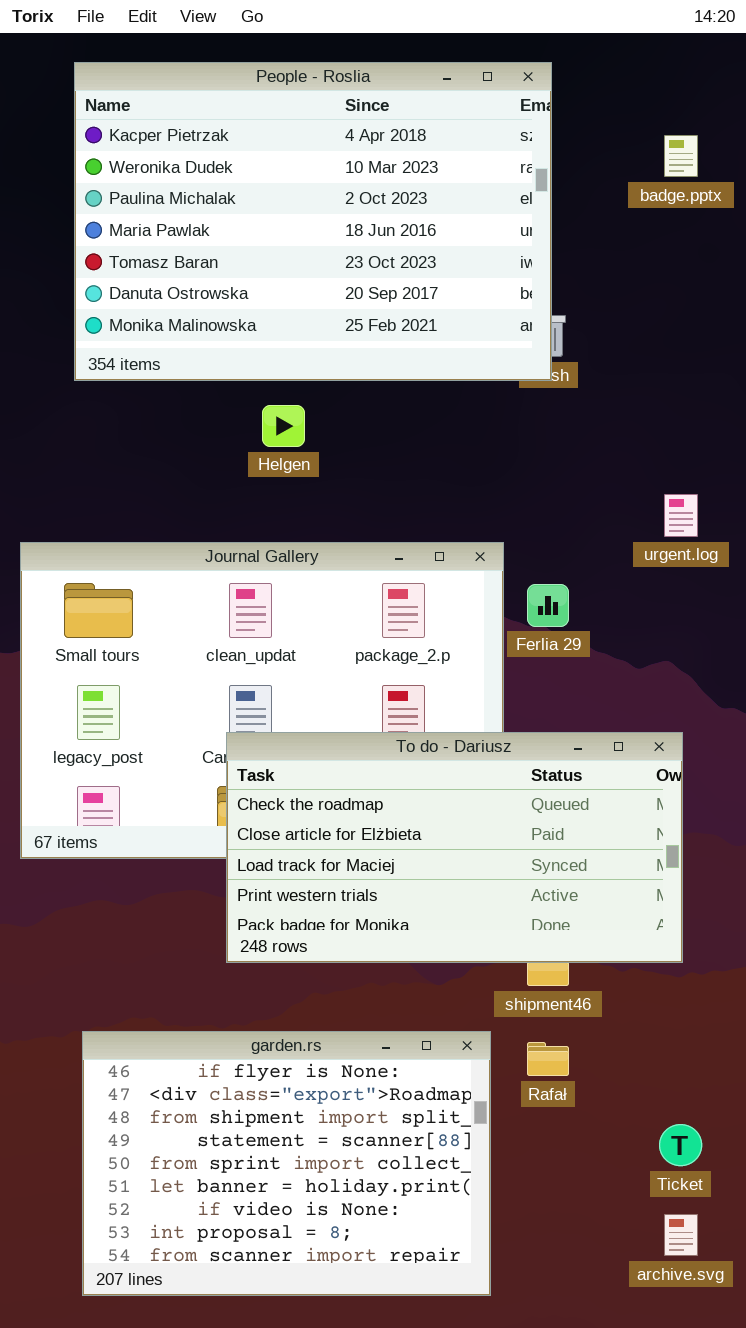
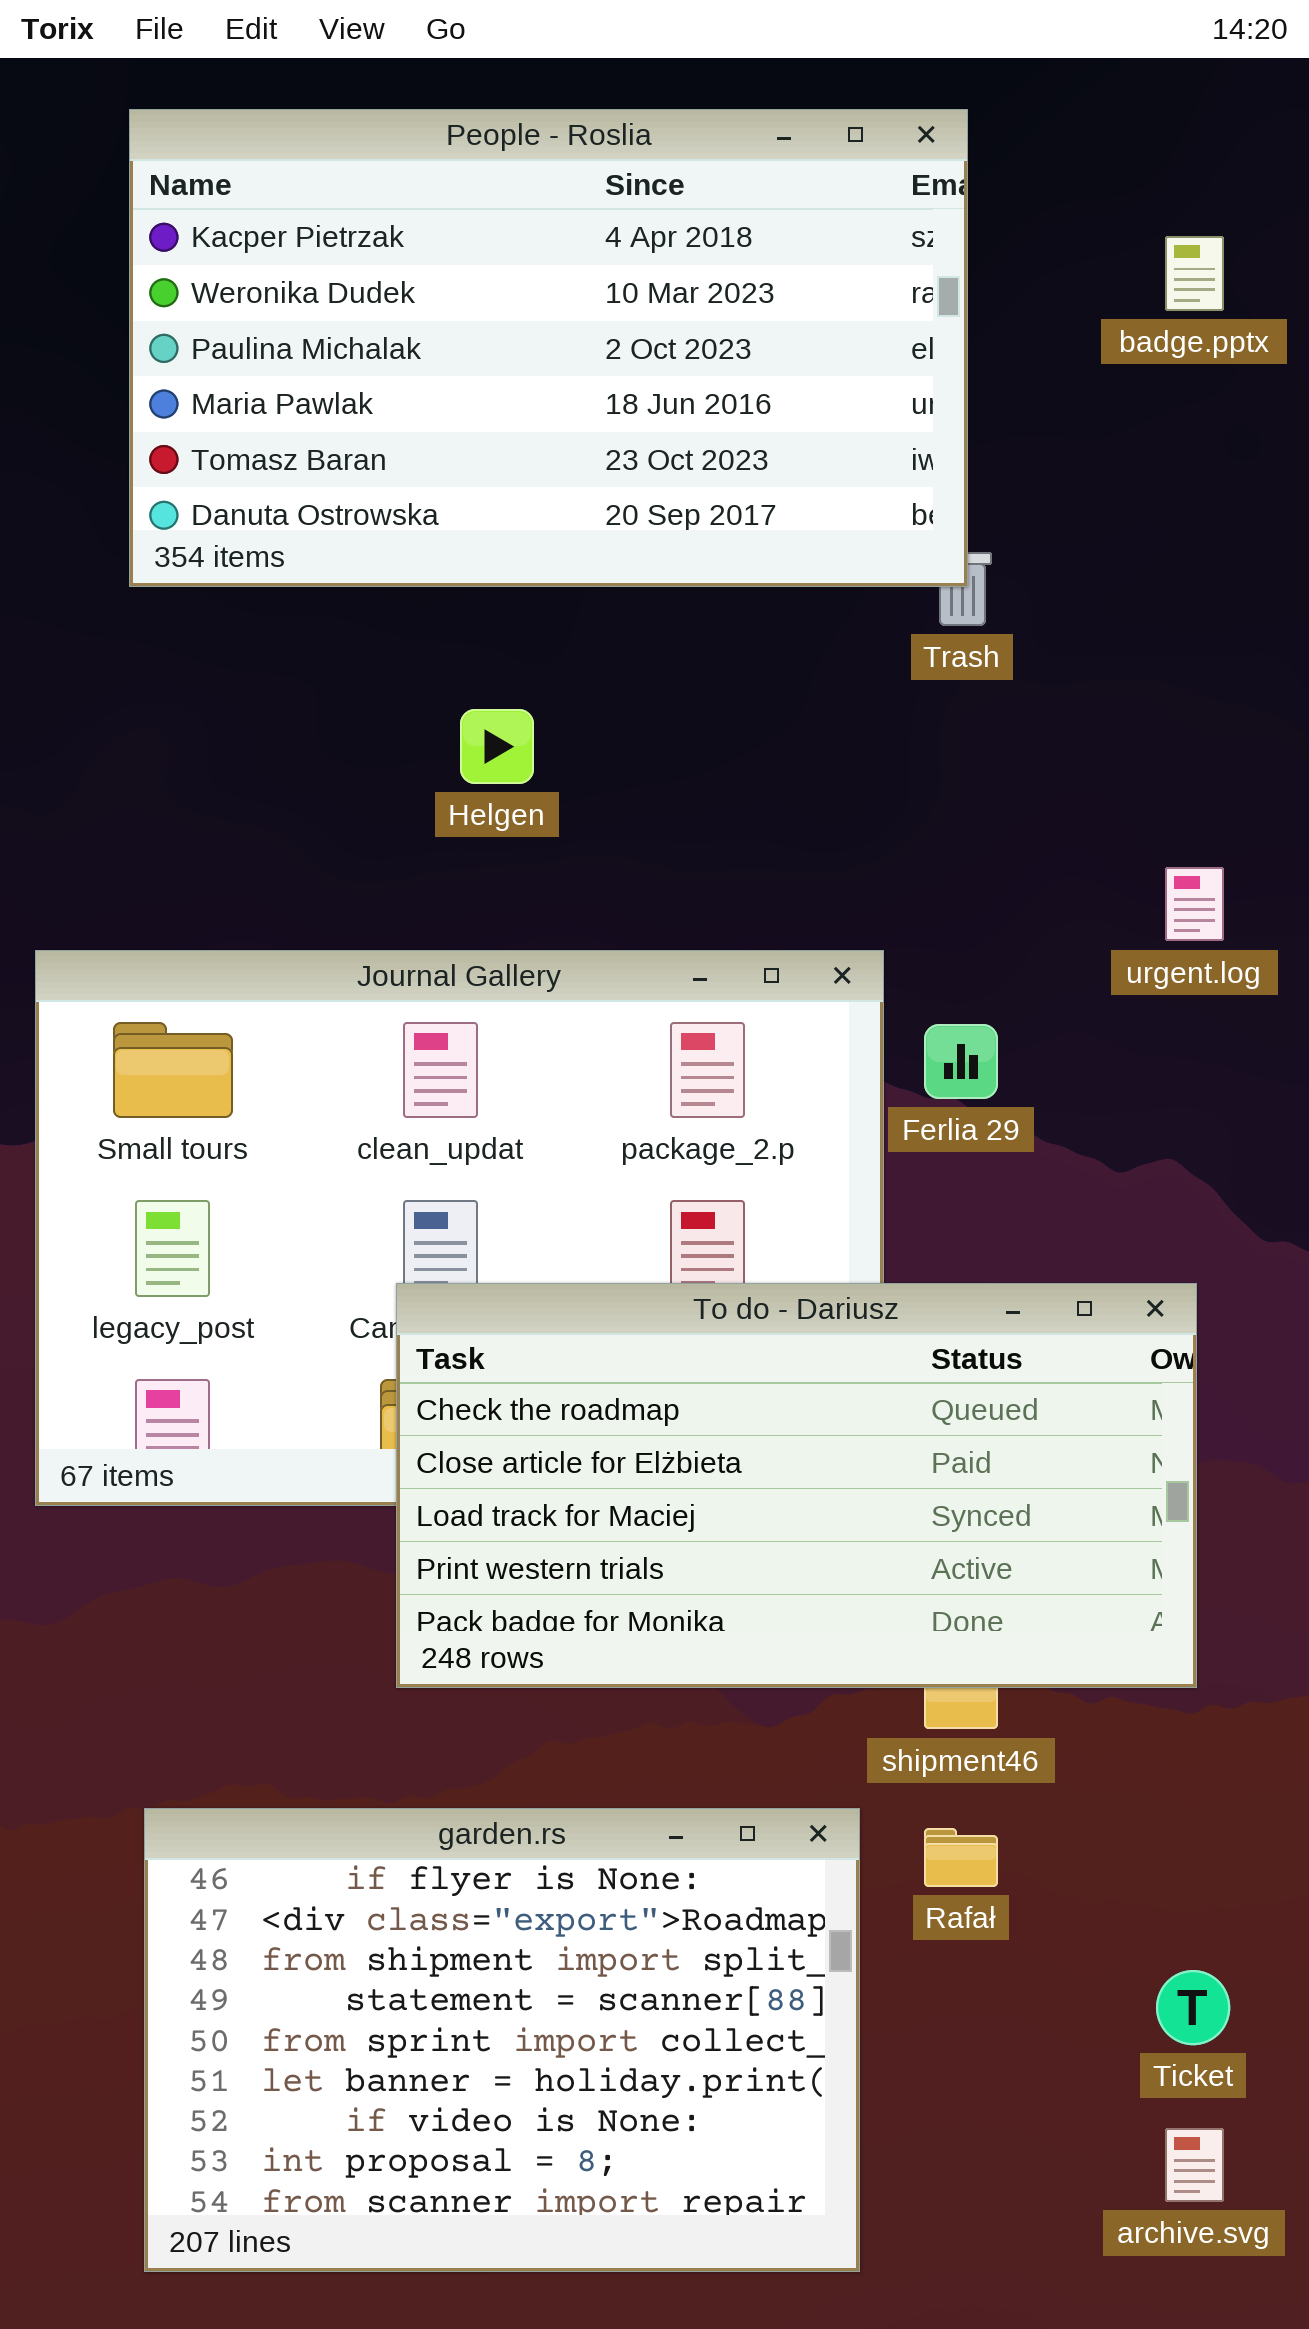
People - Roslia: [74,62,552,381] -> [129,109,968,587], resized

